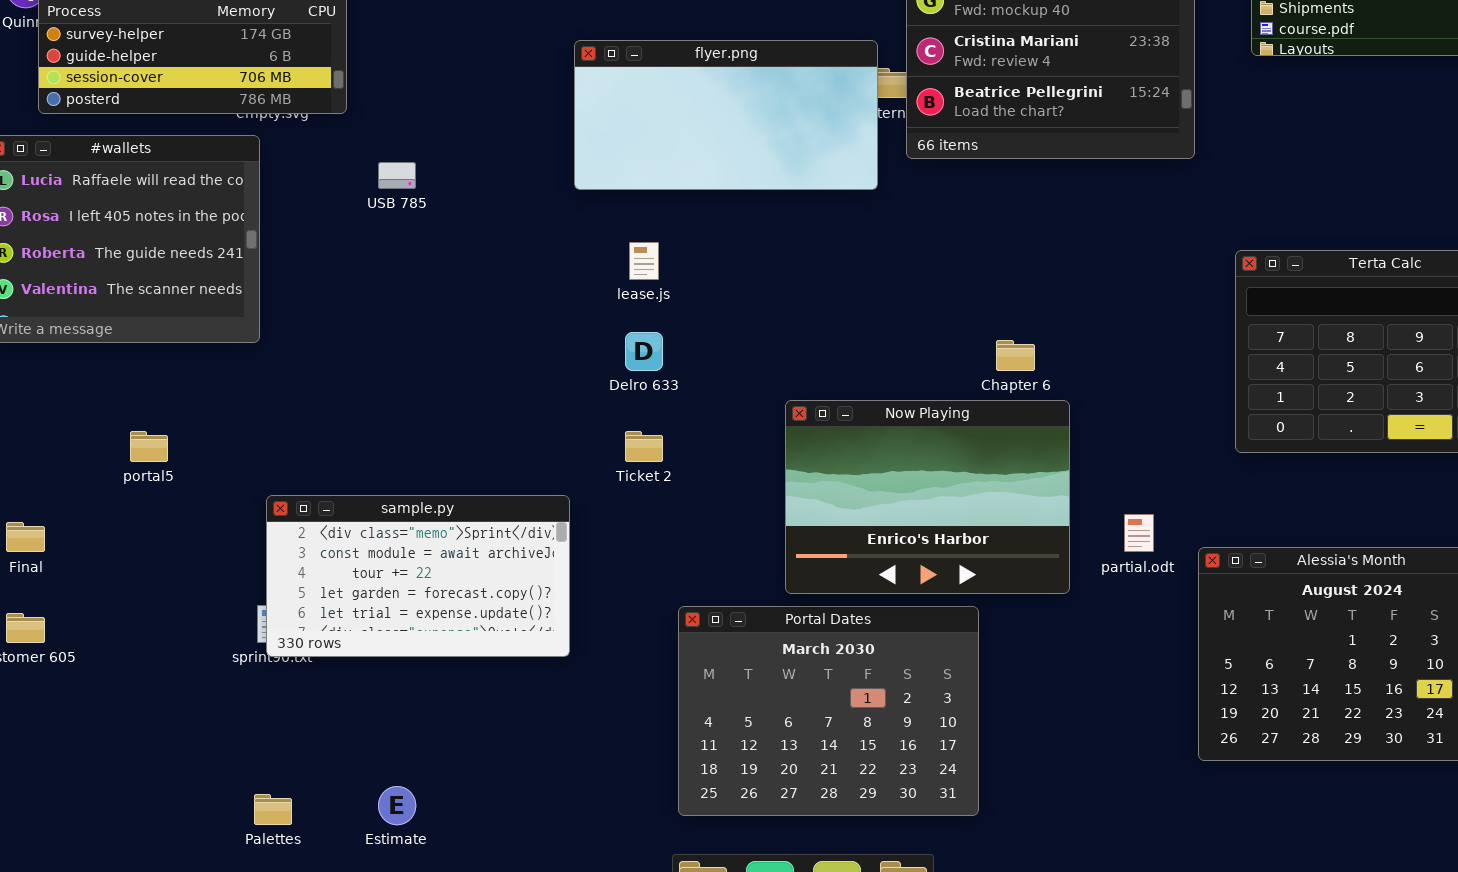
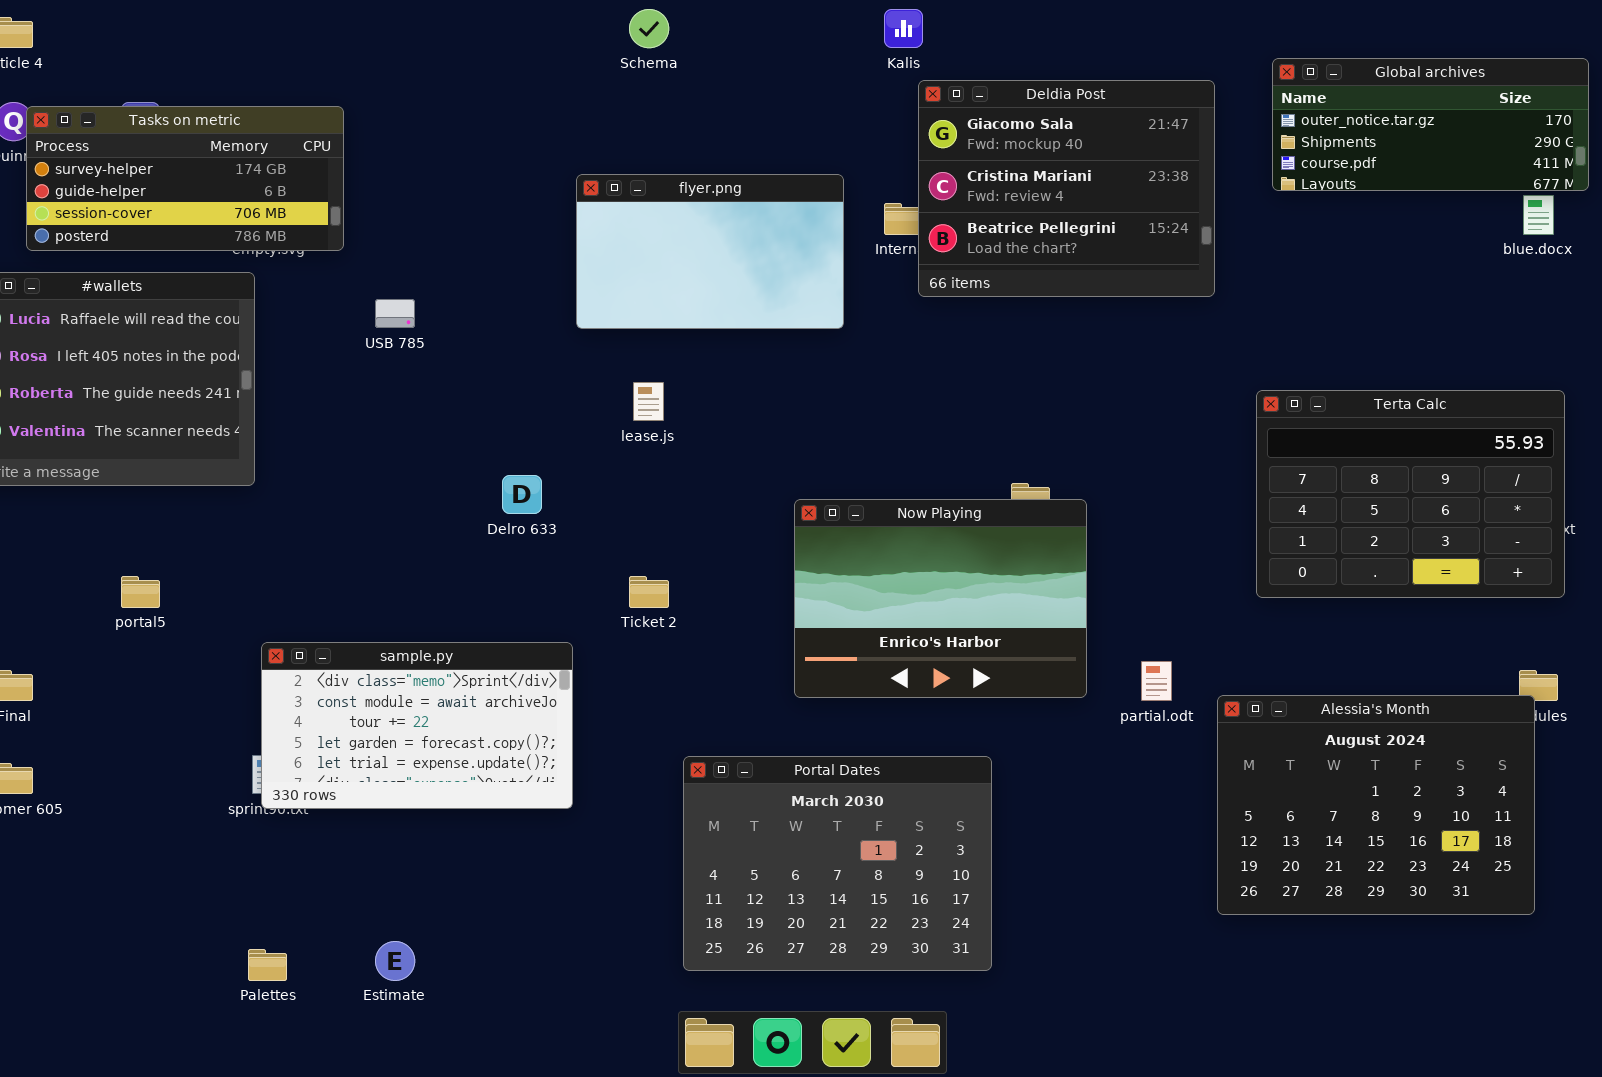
flyer.png: [574,40,878,190] -> [576,174,844,329], resized
Delro 633: [625,332,663,371] -> [502,475,542,514], moved
Now Playing: [785,400,1070,594] -> [794,499,1087,698], moved

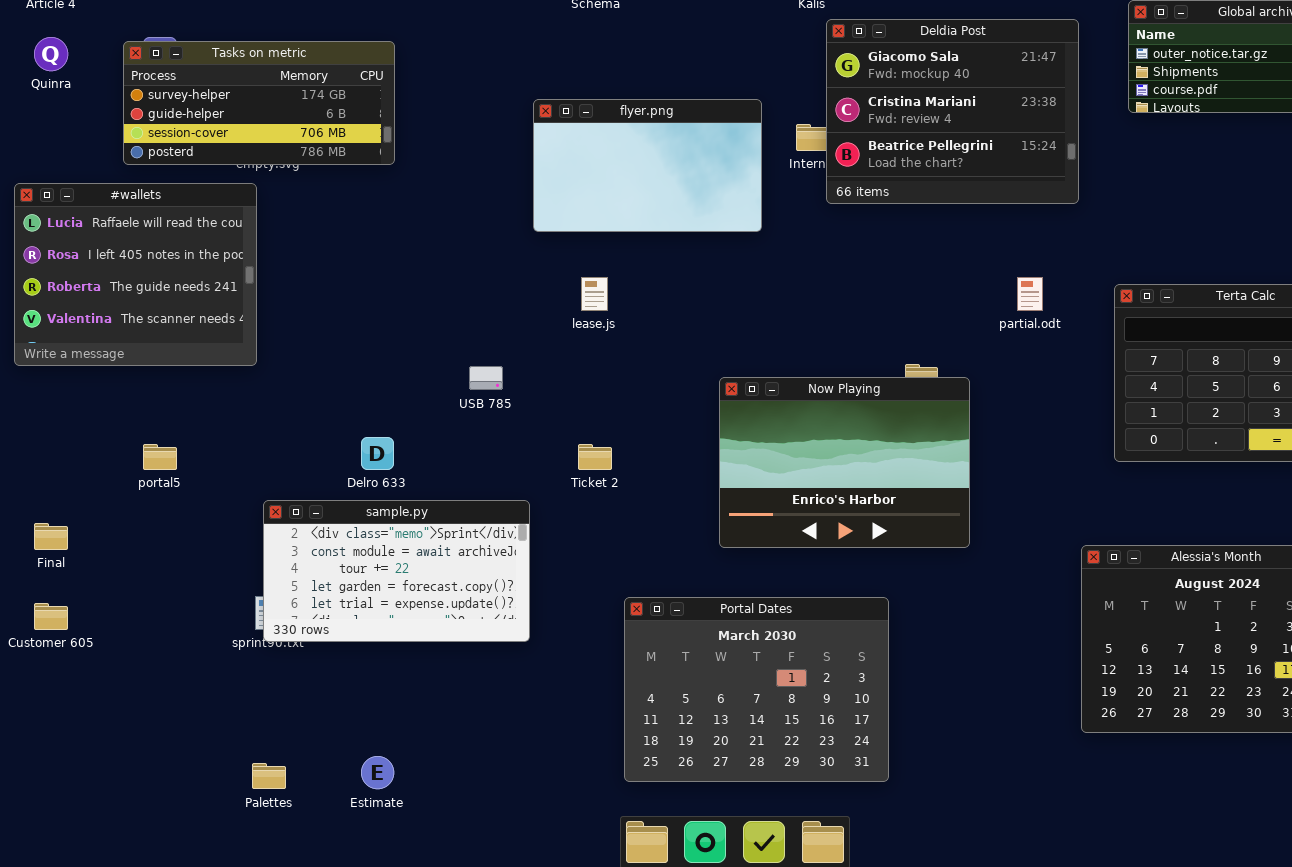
Tasks on metric: [26,106,344,251] -> [123,41,395,165], moved
USB 785: [375,299,415,328] -> [469,366,503,390], moved
Delro 633: [502,475,542,514] -> [361,437,394,470], moved
partial.odt: [1141,661,1172,701] -> [1017,277,1043,311], moved

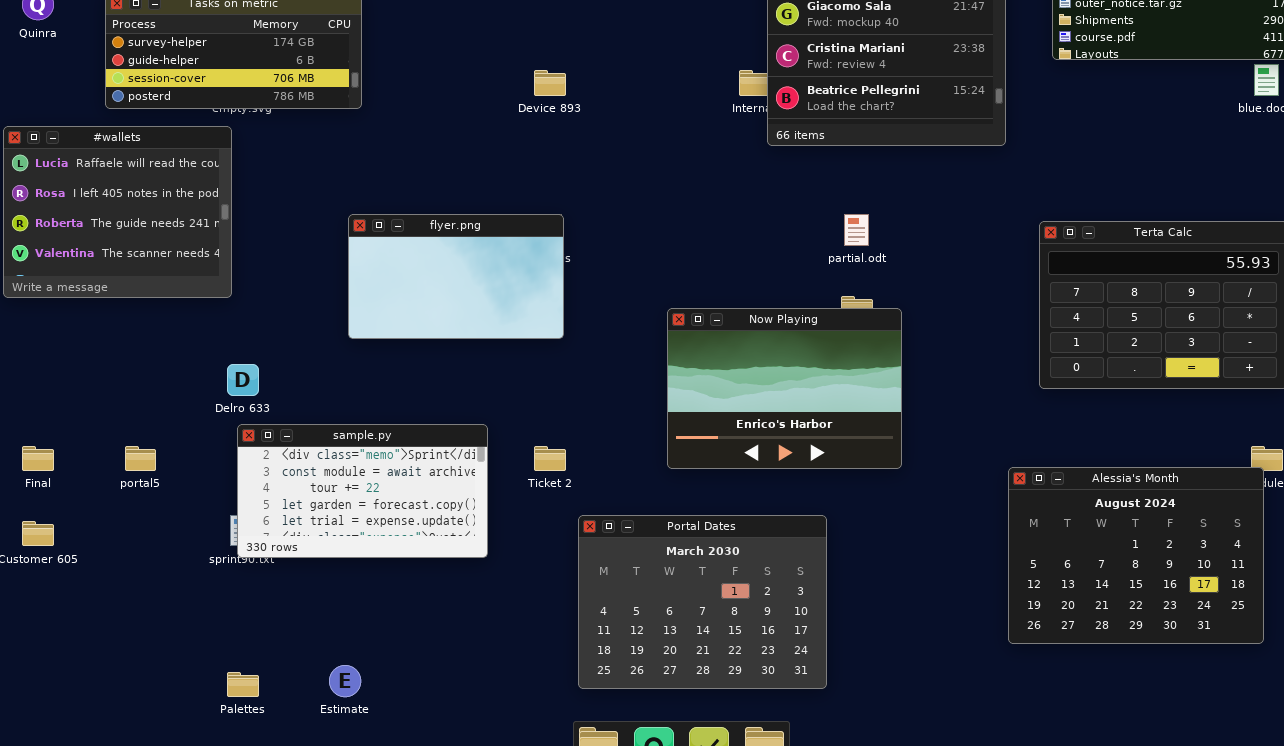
flyer.png: [533,99,762,232] -> [348,214,564,339], moved
partial.odt: [1017,277,1043,311] -> [844,214,869,246], moved
Delro 633: [361,437,394,470] -> [227,364,259,396], moved
portal5: [143,444,177,470] -> [125,446,156,471], moved
Ticket 2: [578,444,612,470] -> [534,446,566,471], moved

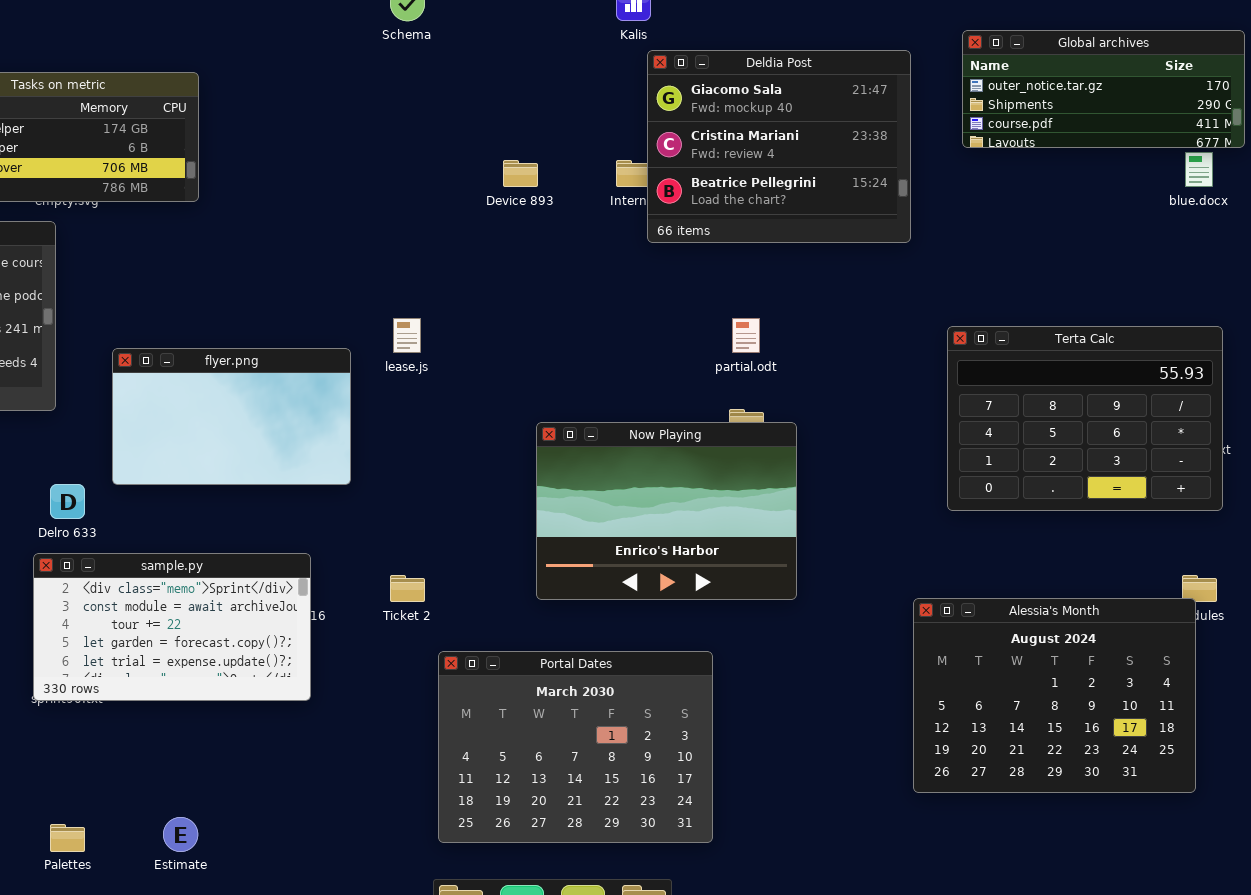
Device 893: [534,70,566,96] -> [503,160,538,187], moved
flyer.png: [348,214,564,339] -> [112,348,351,485], moved
sample.py: [237,424,488,558] -> [33,553,311,701], moved

